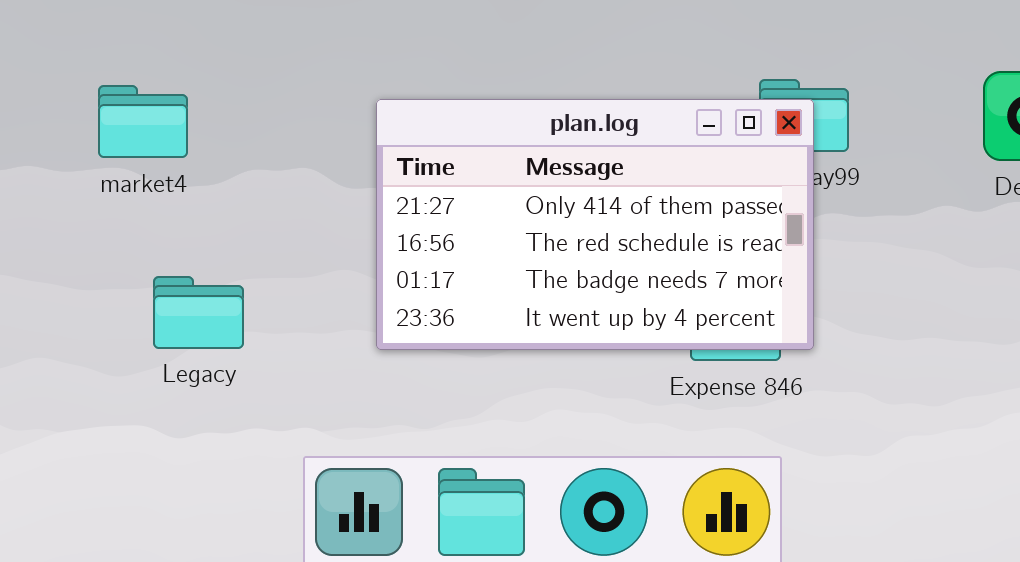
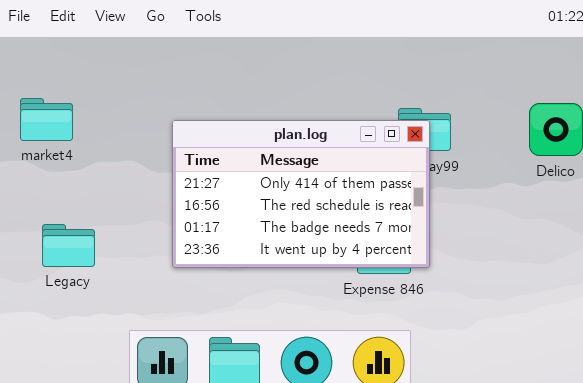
market4: [98,85,188,158] -> [20,98,73,141], moved

